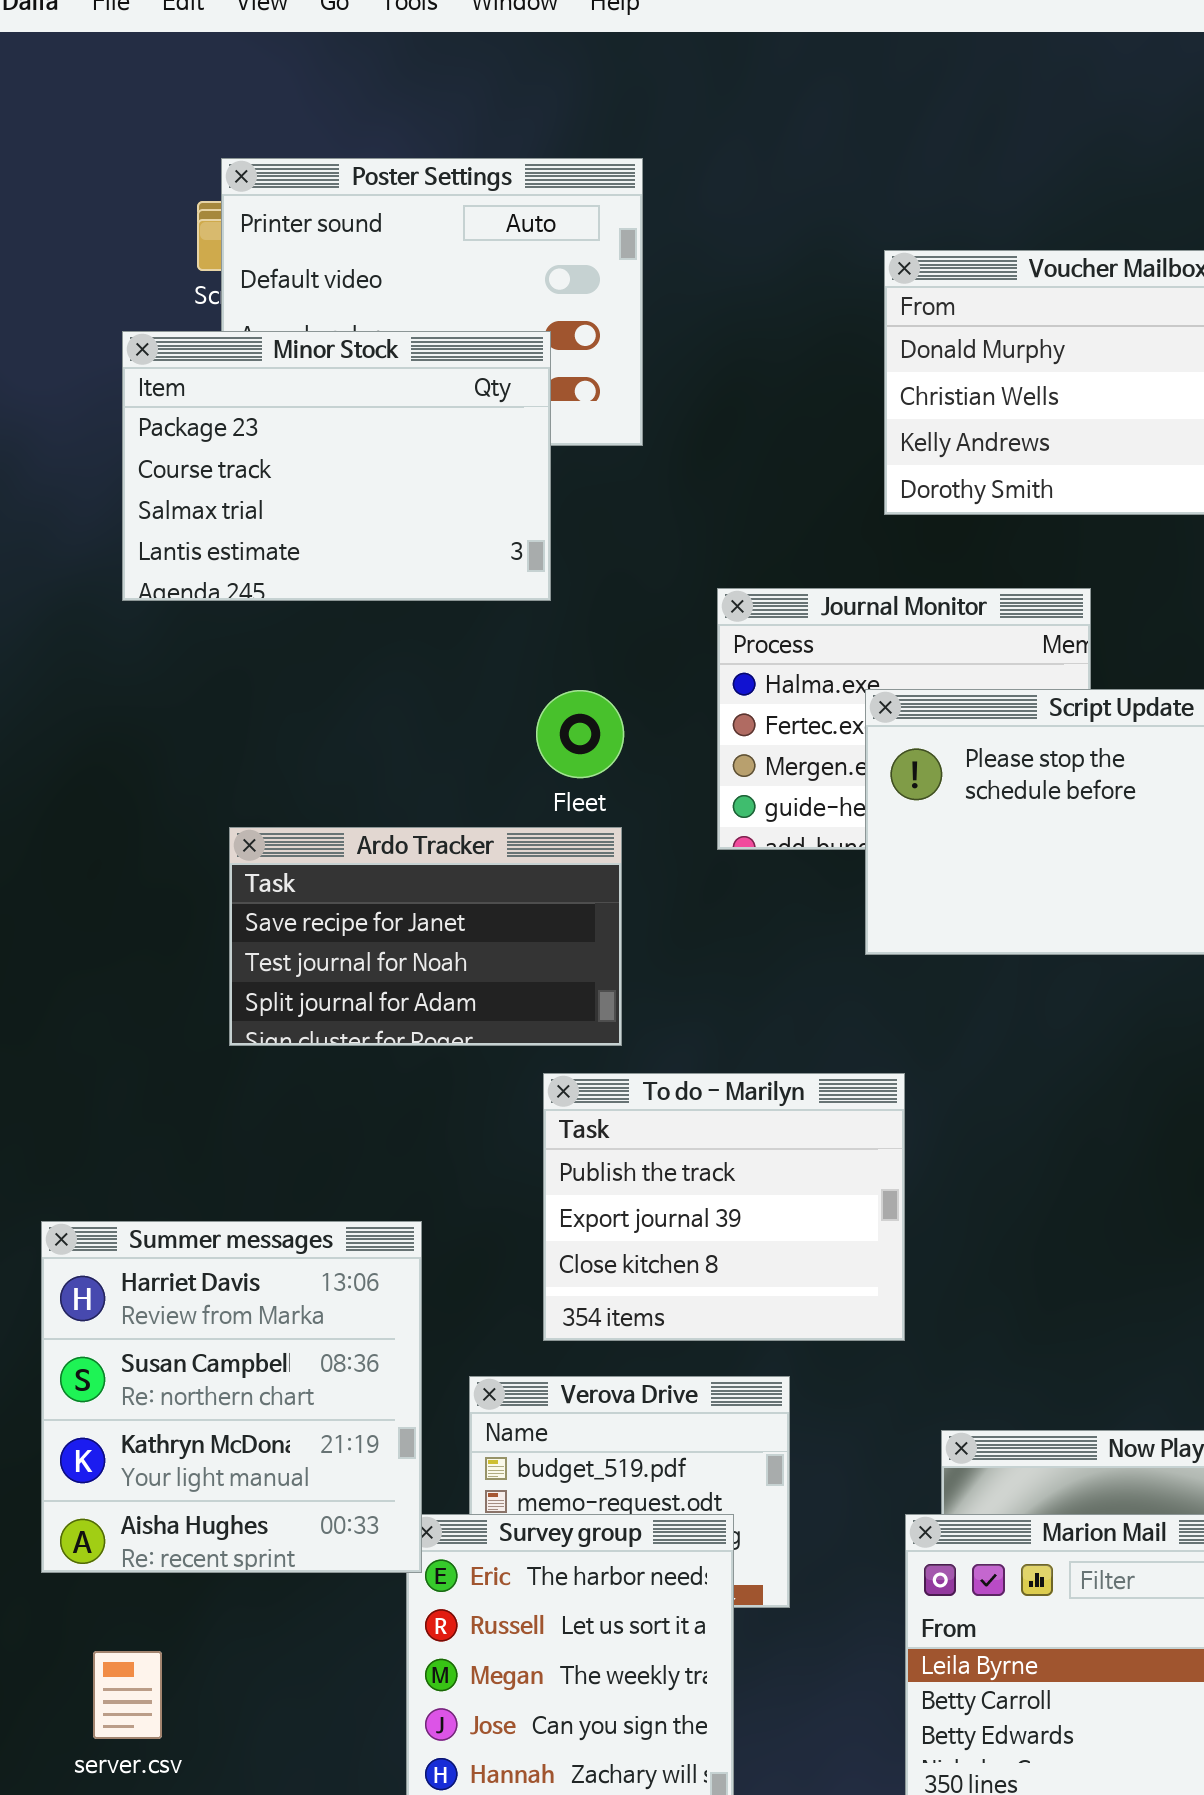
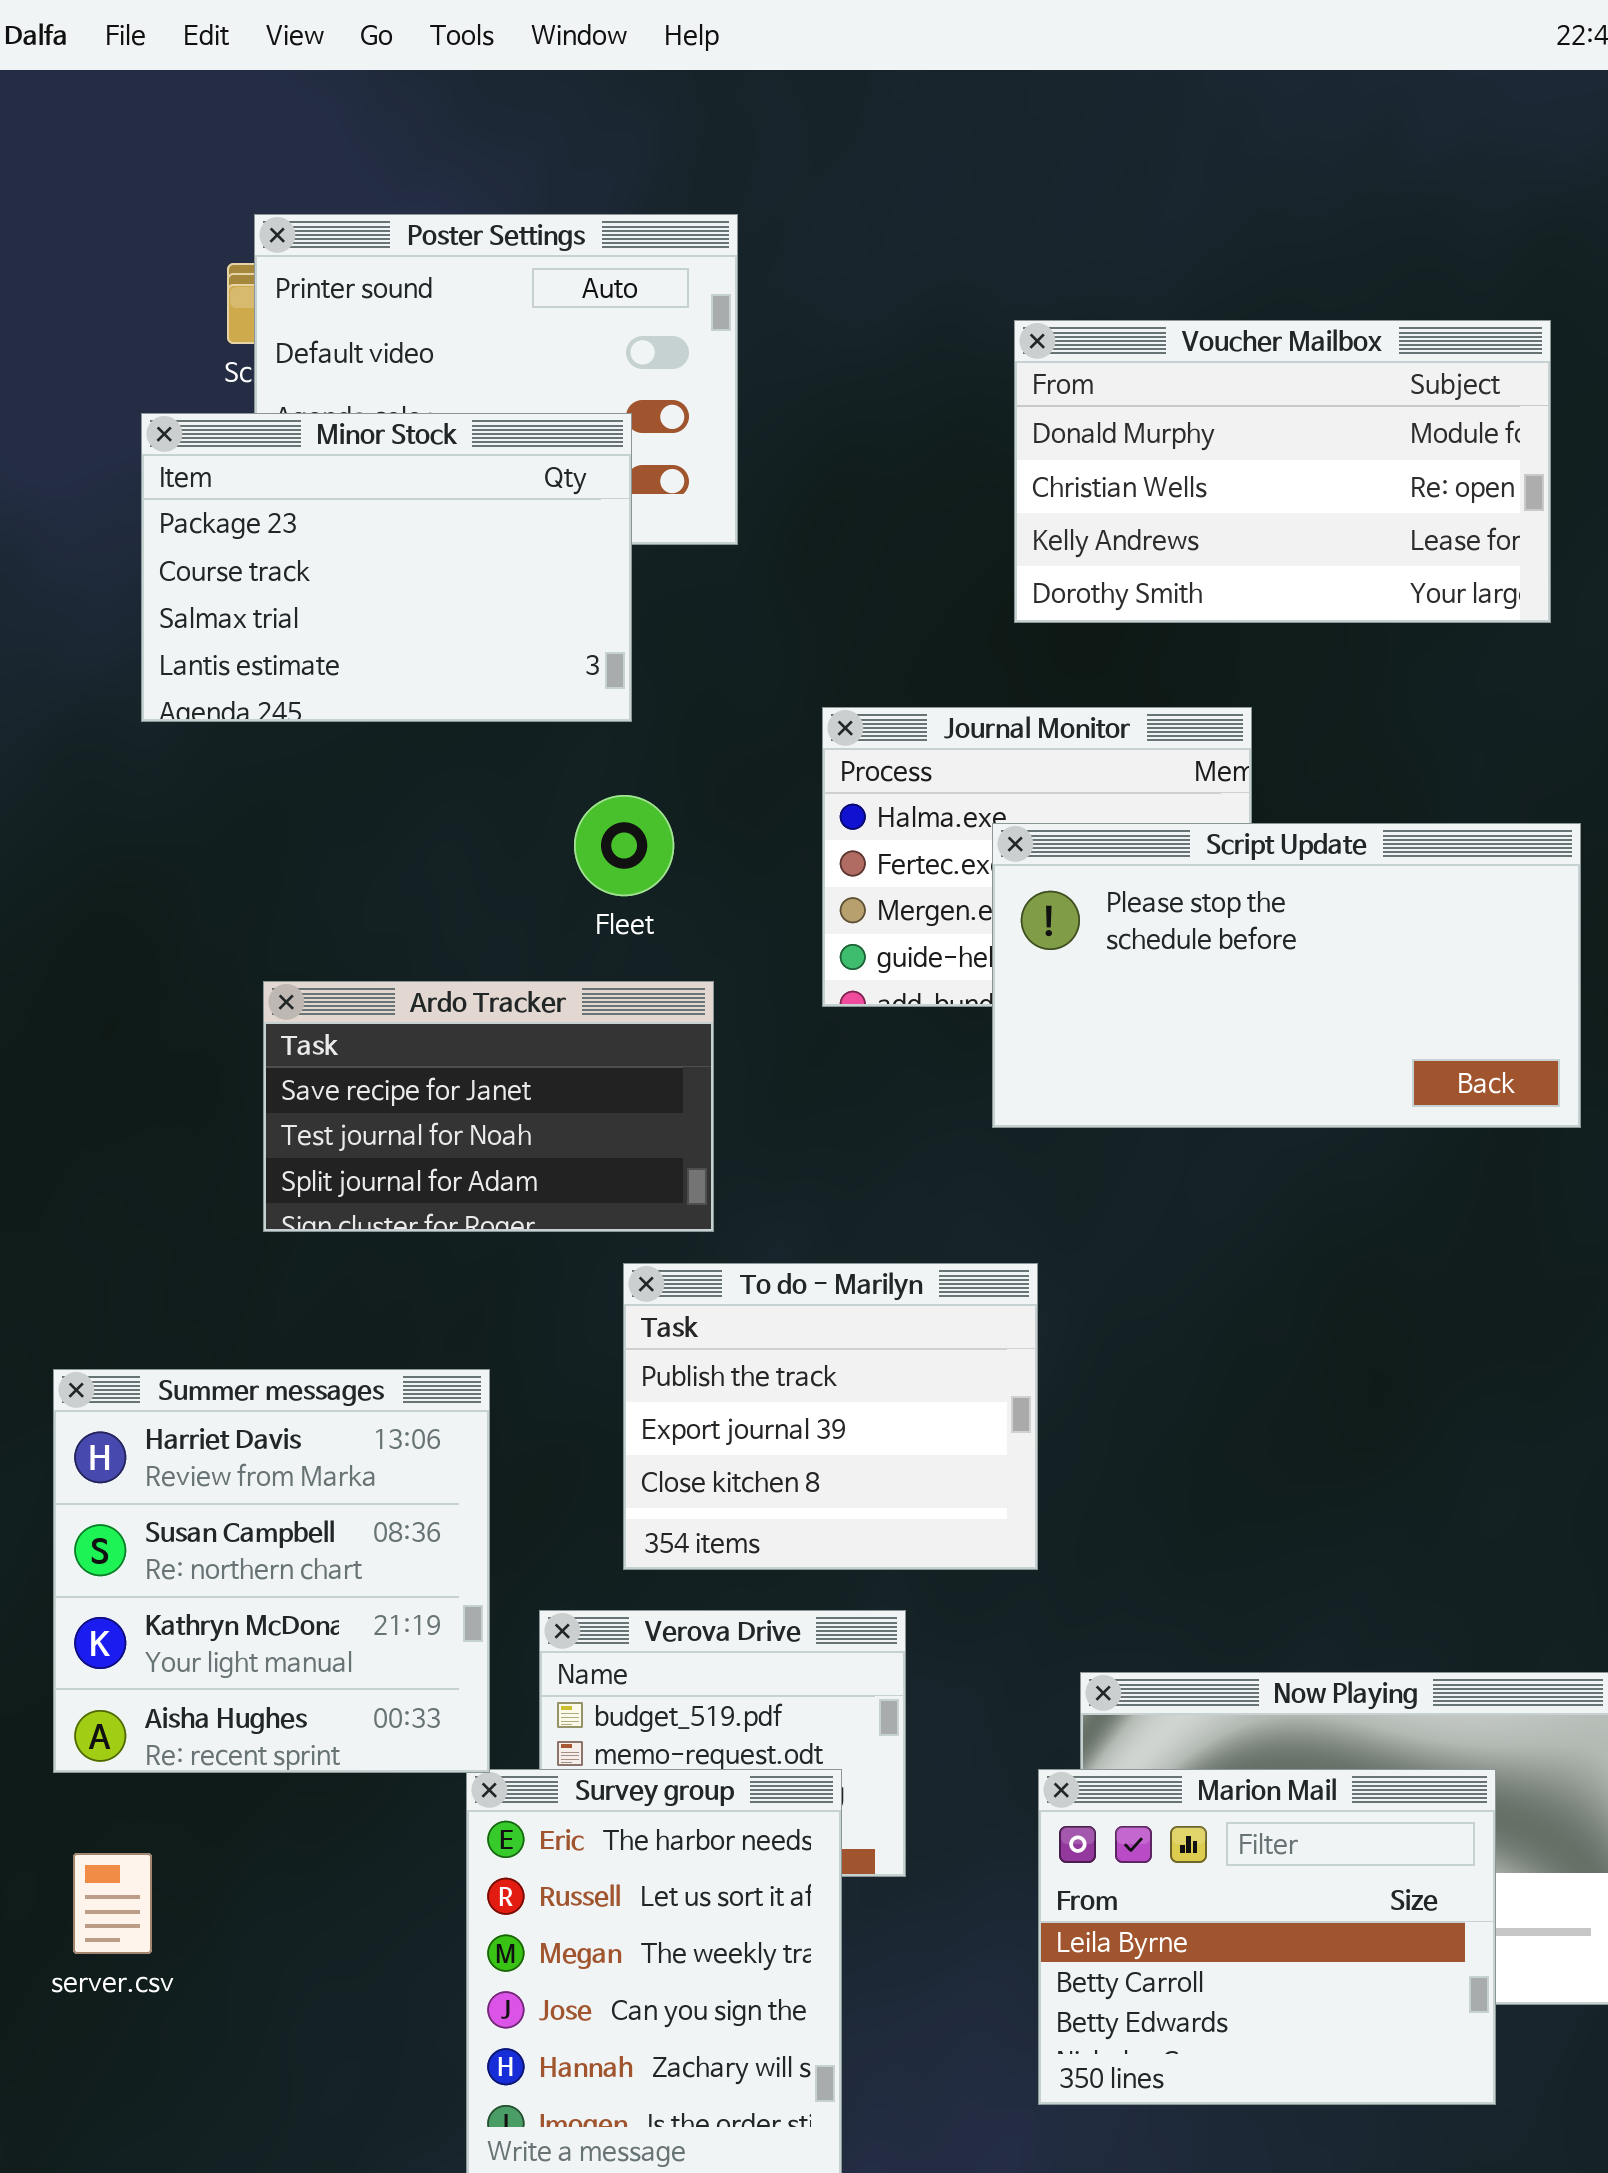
Fleet: [536,690,624,778] -> [574,795,674,896], moved
Summer messages: [41,1221,422,1573] -> [53,1369,490,1773], moved
server.csv: [93,1651,162,1739] -> [73,1853,152,1954], moved

